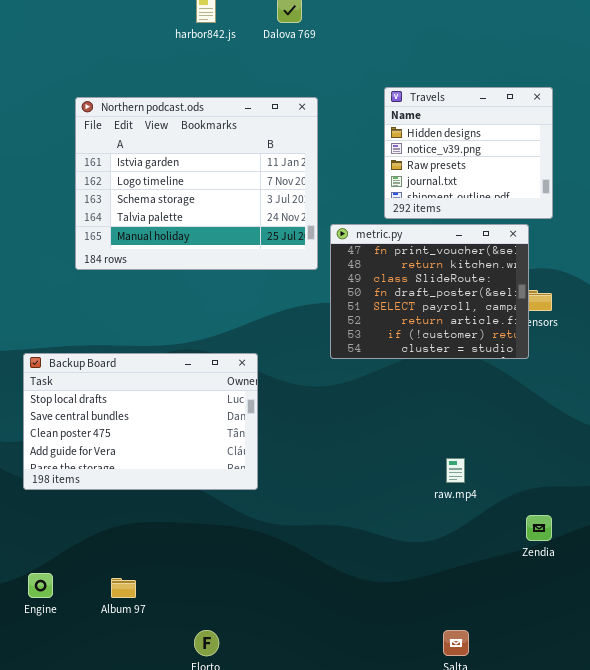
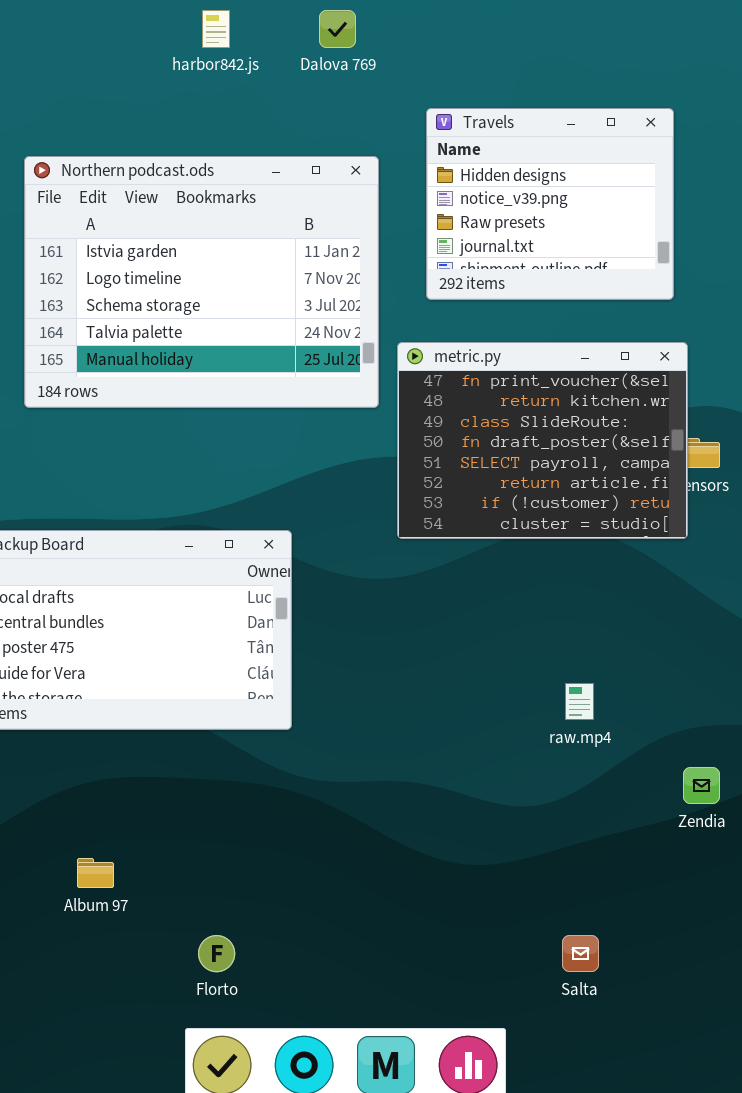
Travels: [384,87,553,219] -> [426,108,674,300], moved

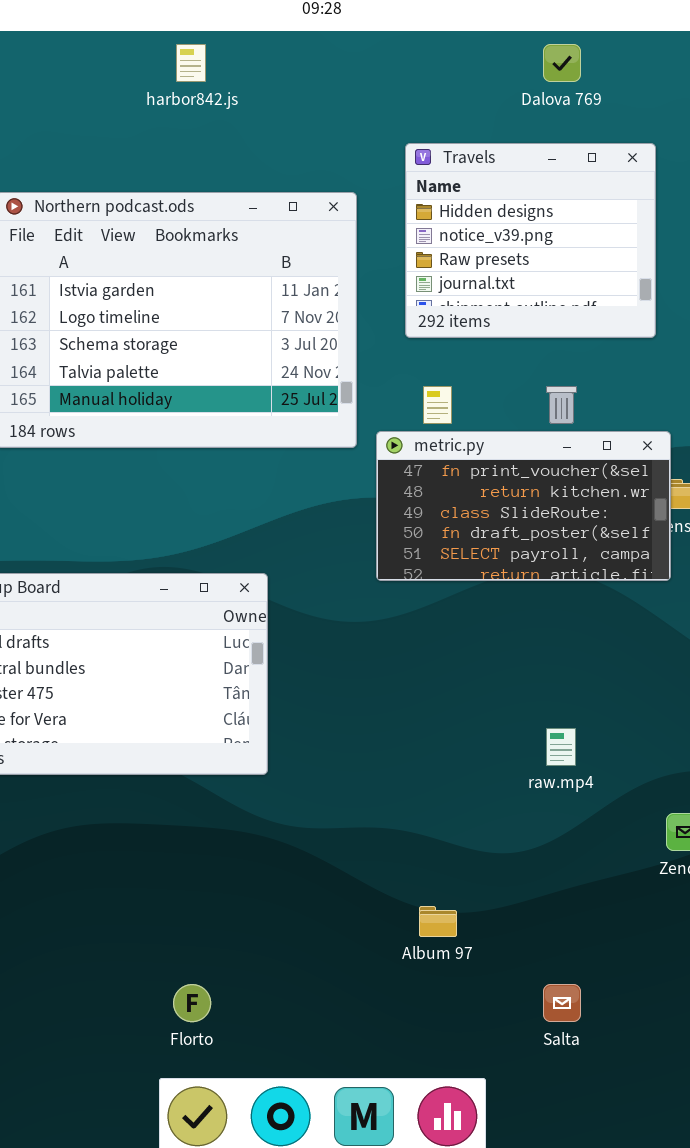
Dalova 769: [319,10,356,48] -> [543,44,581,82], moved
metric.py: [397,342,688,539] -> [376,431,671,581], resized
Album 97: [77,858,114,888] -> [419,906,457,937], moved

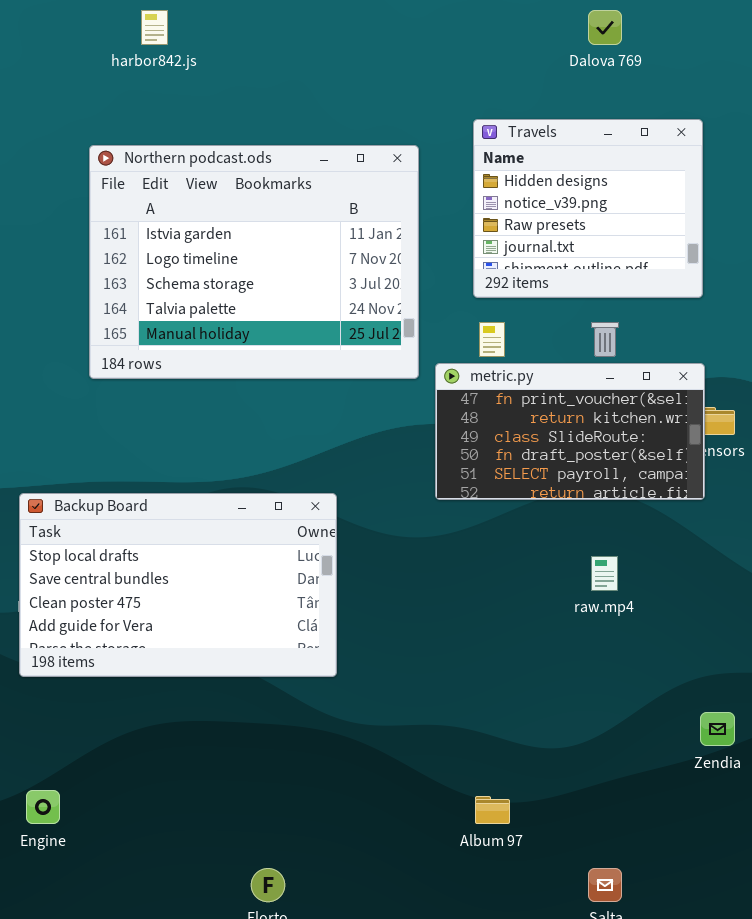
harbor842.js: [176,44,206,82] -> [141,10,168,45], moved
Travels: [405,143,656,338] -> [473,119,703,298], moved
raw.mp4: [546,728,576,766] -> [591,556,618,591], moved

